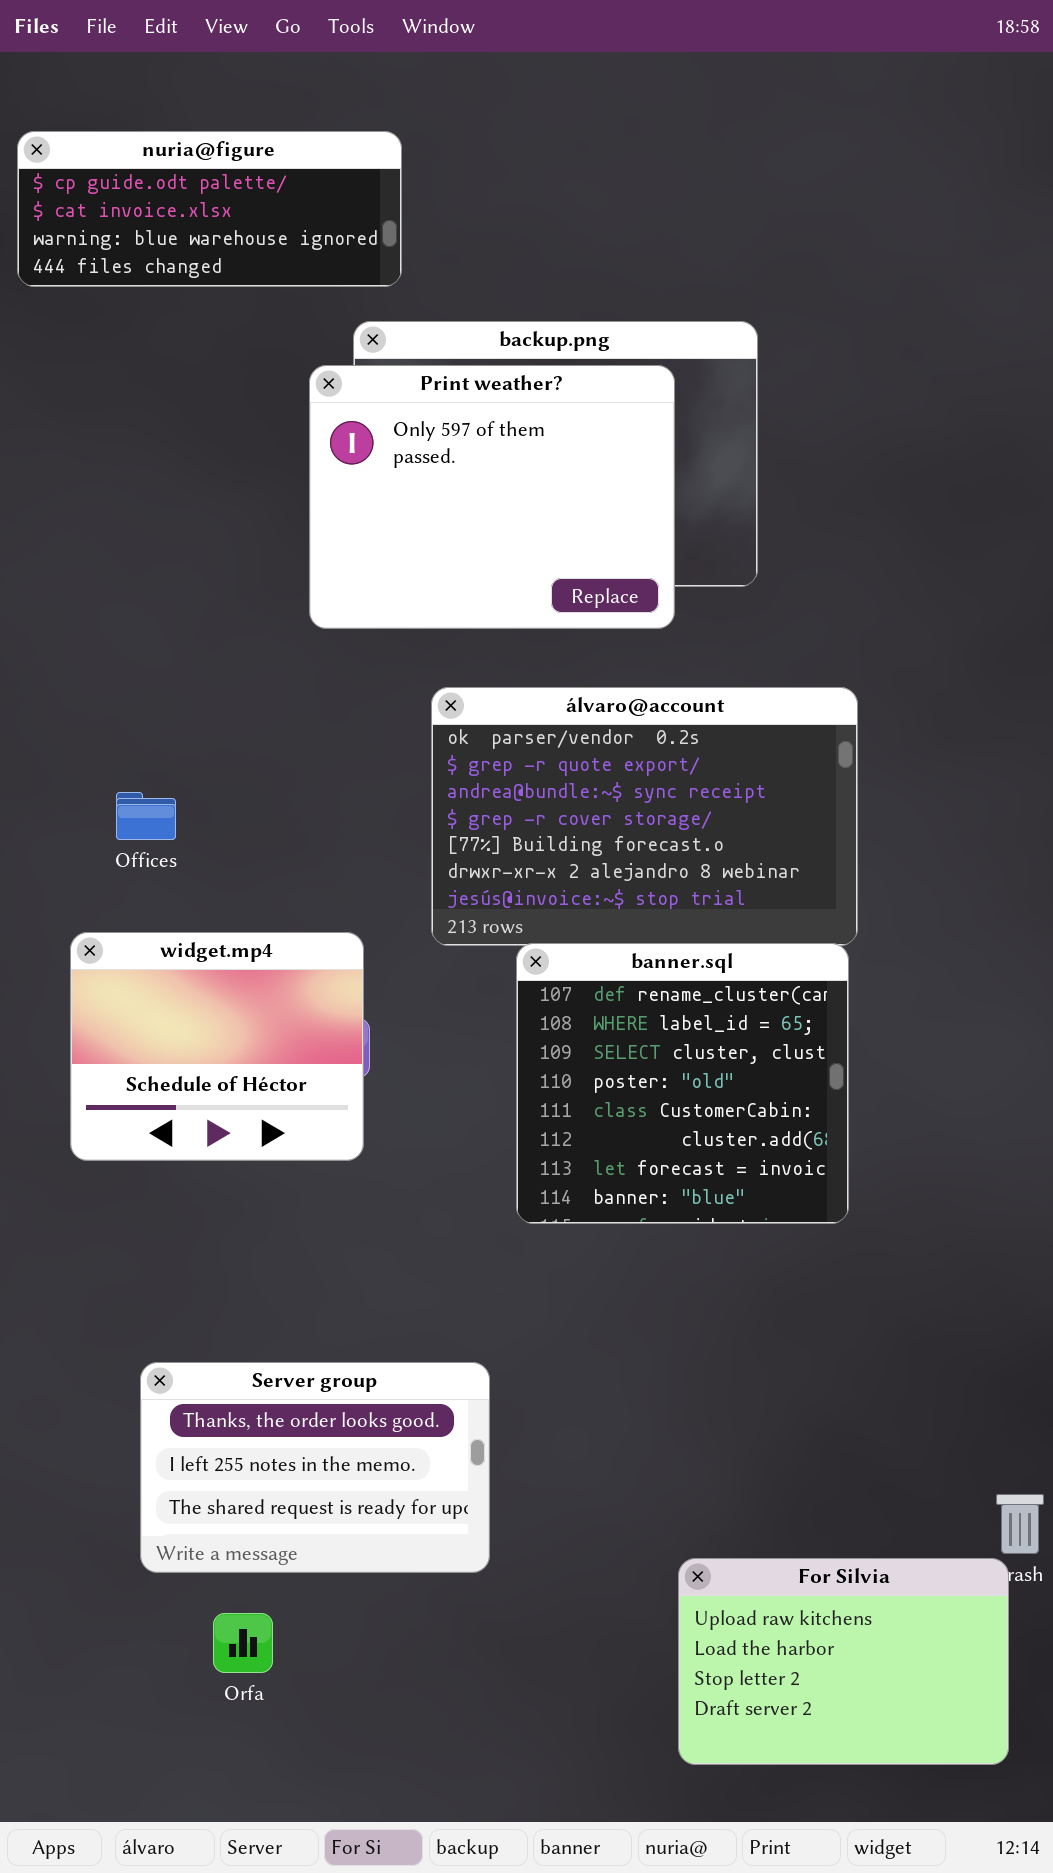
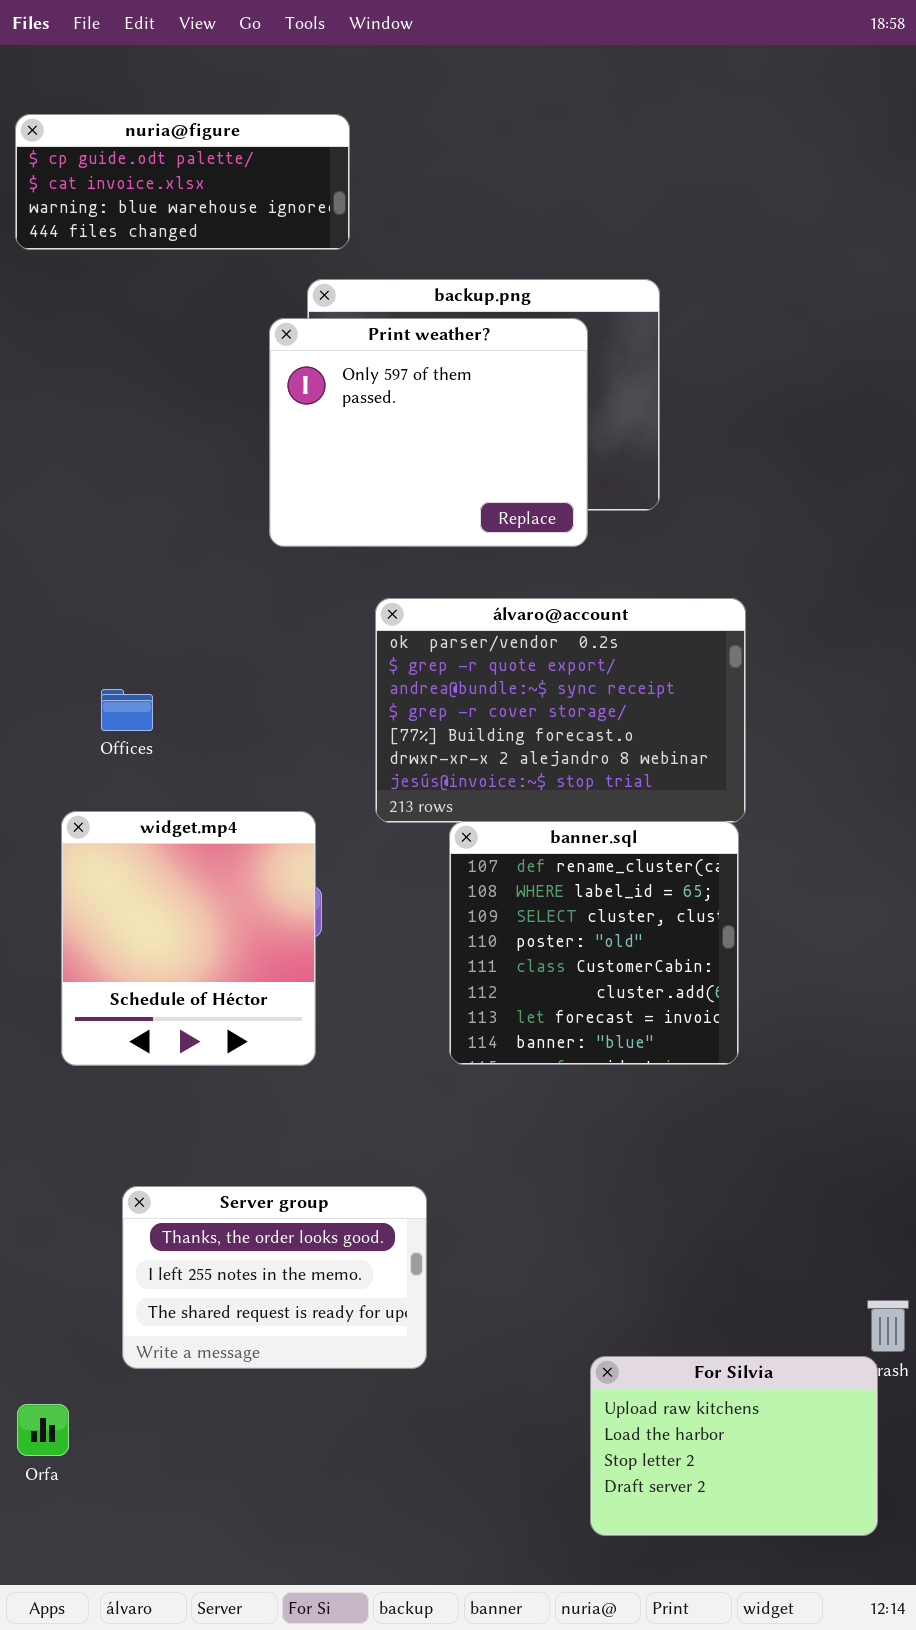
widget.mp4: [70,932,364,1161] -> [61,811,316,1066], resized
Orfa: [213,1613,273,1673] -> [17,1404,69,1456], moved

